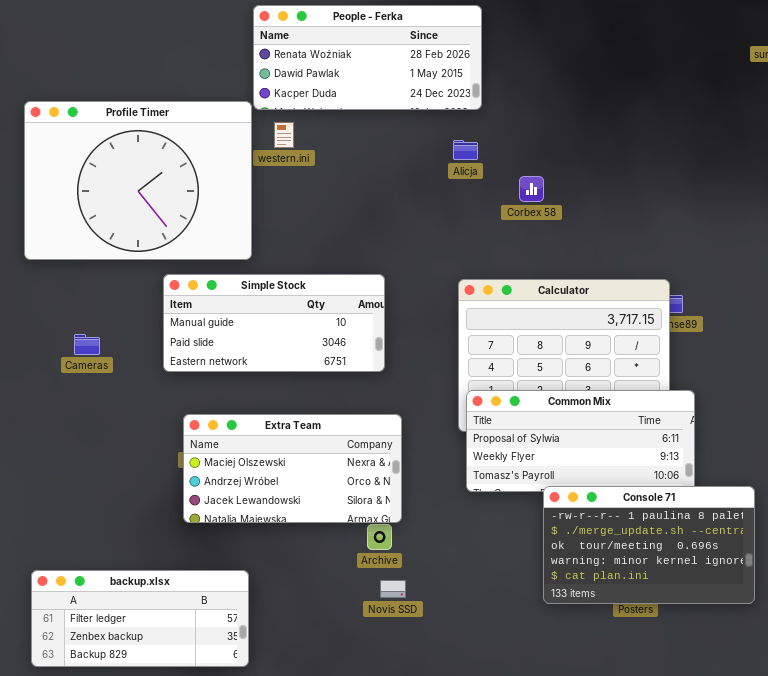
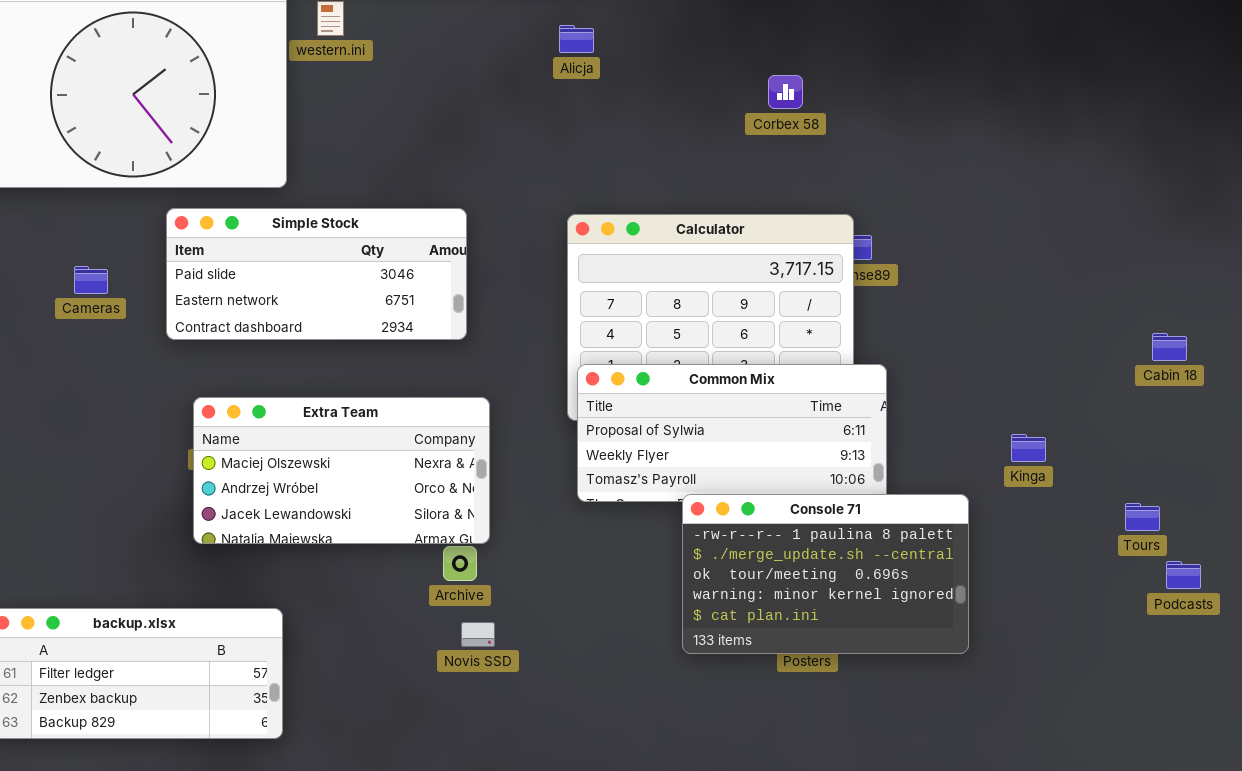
Corbex 58: [519,176,544,202] -> [768,75,803,109], moved
Simple Stock: [163,274,385,372] -> [166,208,467,340], scrolled down 1 row
Cameras: [74,334,100,355] -> [74,266,108,294], moved

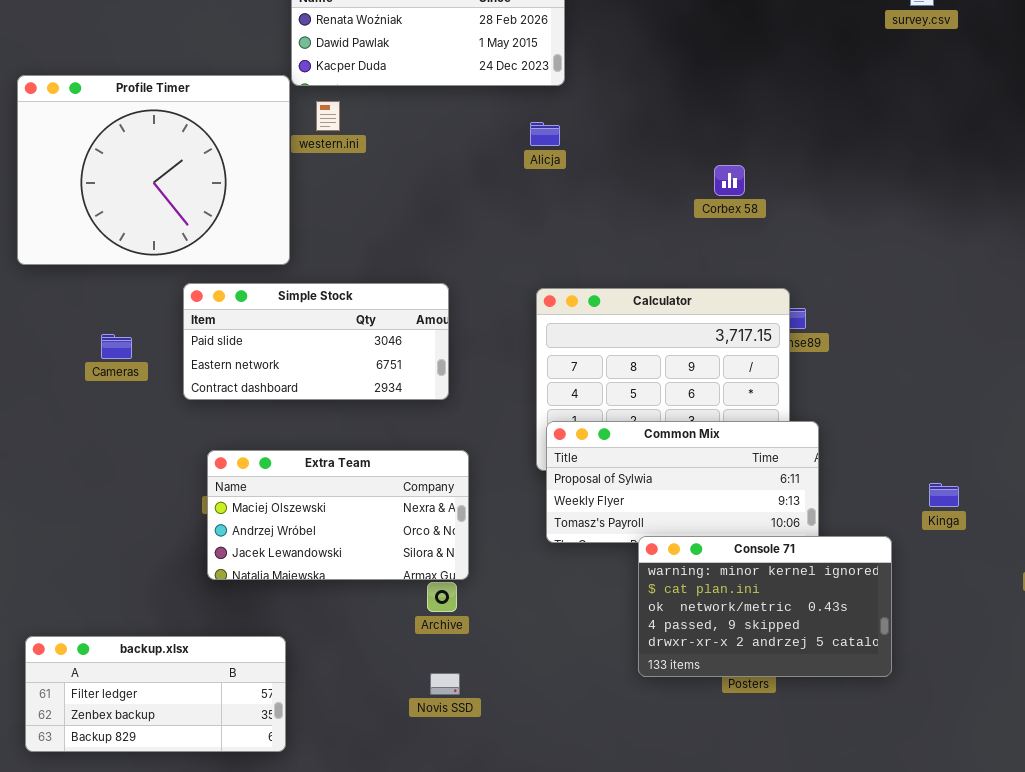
Console 71: [682,494,969,654] -> [638,536,892,677], scrolled down 3 rows
Novis SSD: [461,622,495,647] -> [430,673,460,695], moved

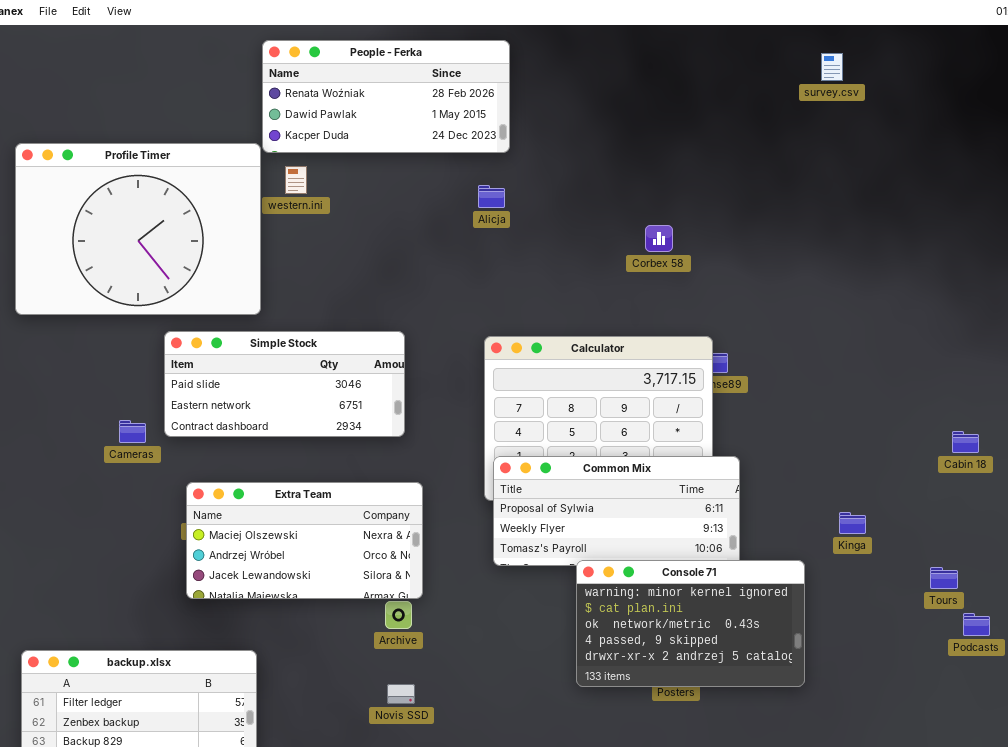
Cameras: [101,334,132,359] -> [119,420,146,443], moved

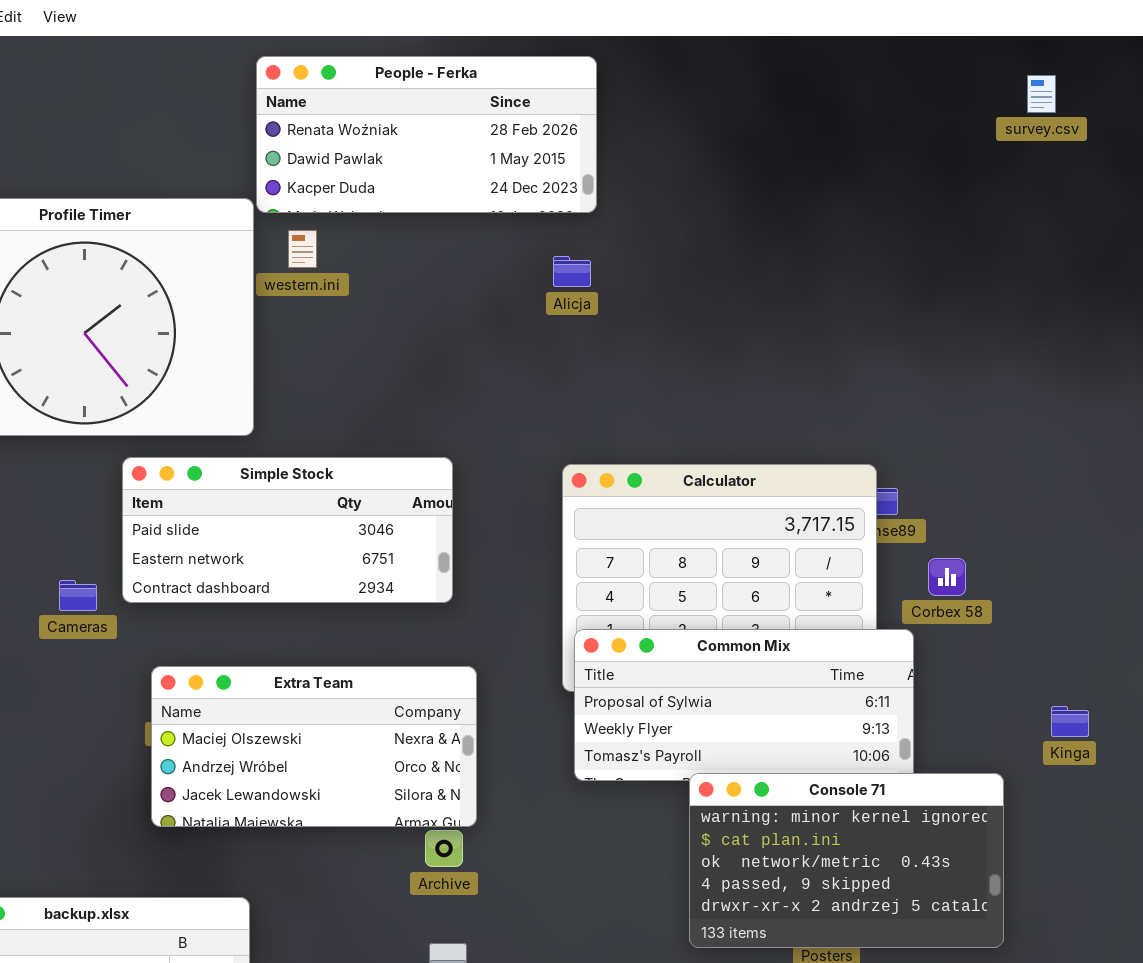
Corbex 58: [645,225,673,252] -> [928,558,966,596], moved

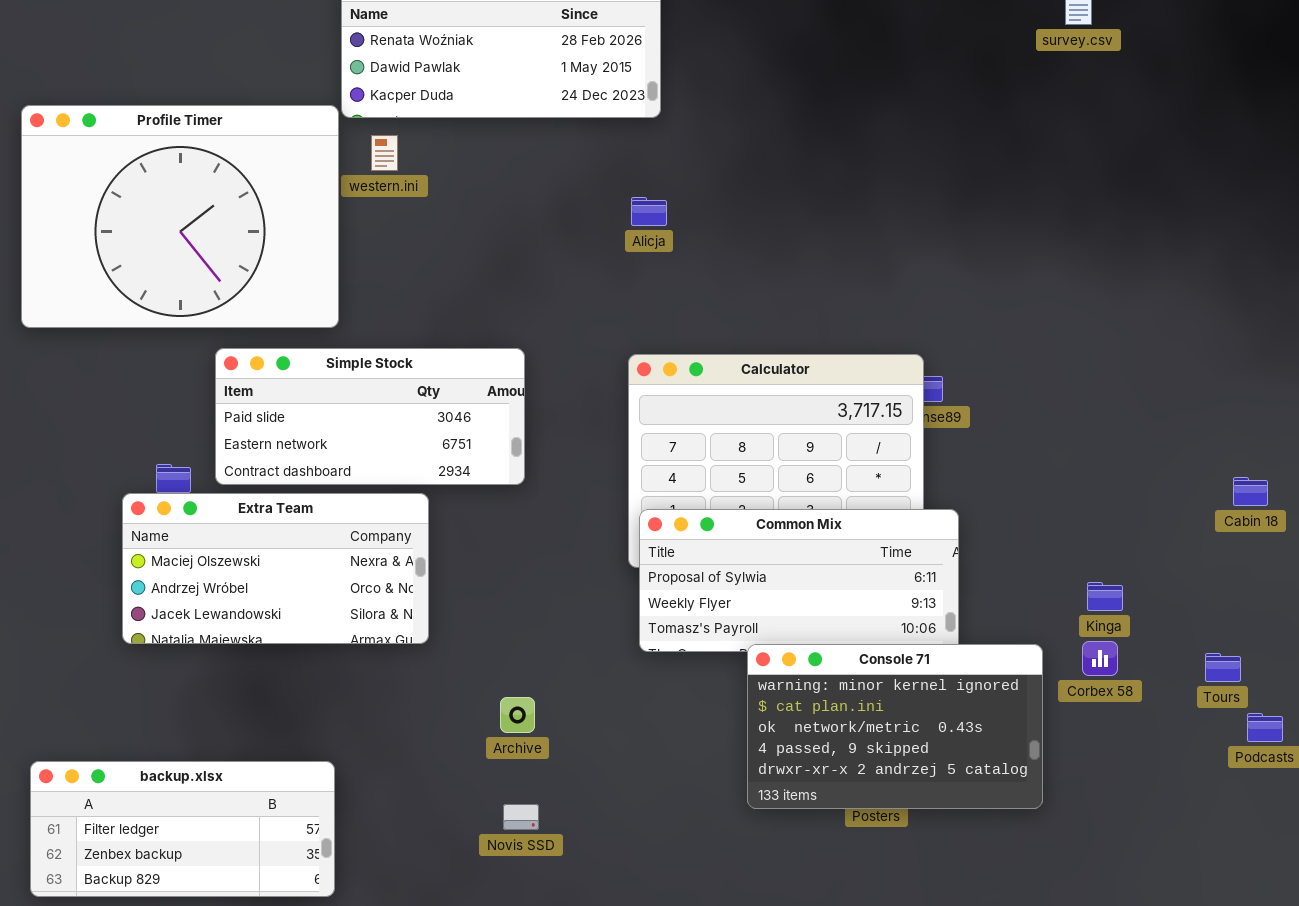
Alicja: [553,256,591,287] -> [631,197,667,226], moved
Corbex 58: [928,558,966,596] -> [1082,641,1118,676], moved
Extra Team: [151,666,477,827] -> [122,493,429,644], moved

